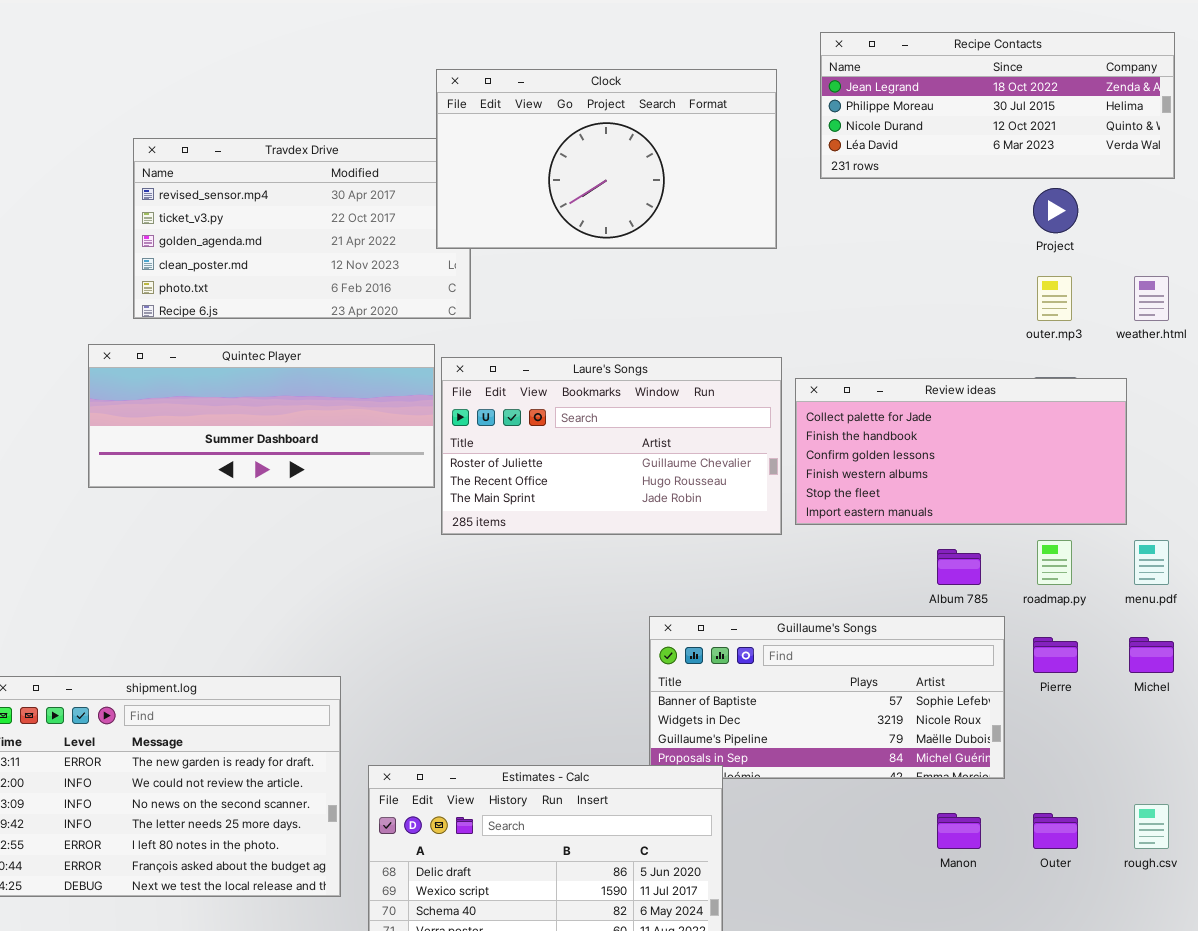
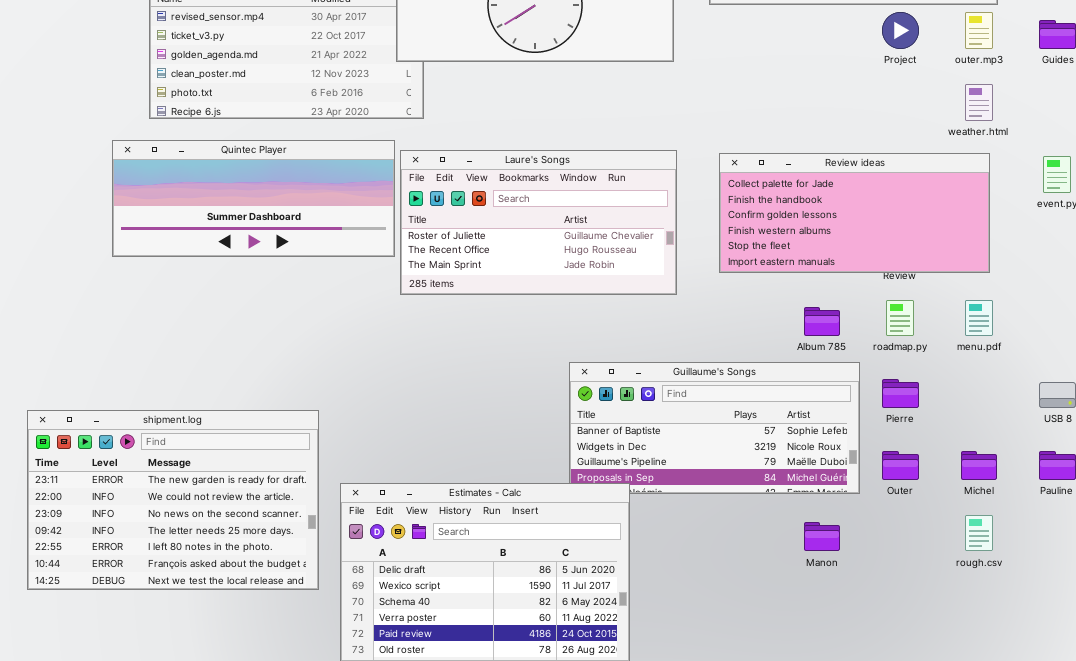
outer.mp3: [1037,276,1072,321] -> [965,12,993,49], moved
Review ideas: [795,378,1127,525] -> [719,153,990,273], moved
Michel: [1129,637,1174,673] -> [961,451,997,480], moved
Outer: [1033,813,1078,849] -> [882,451,919,480], moved

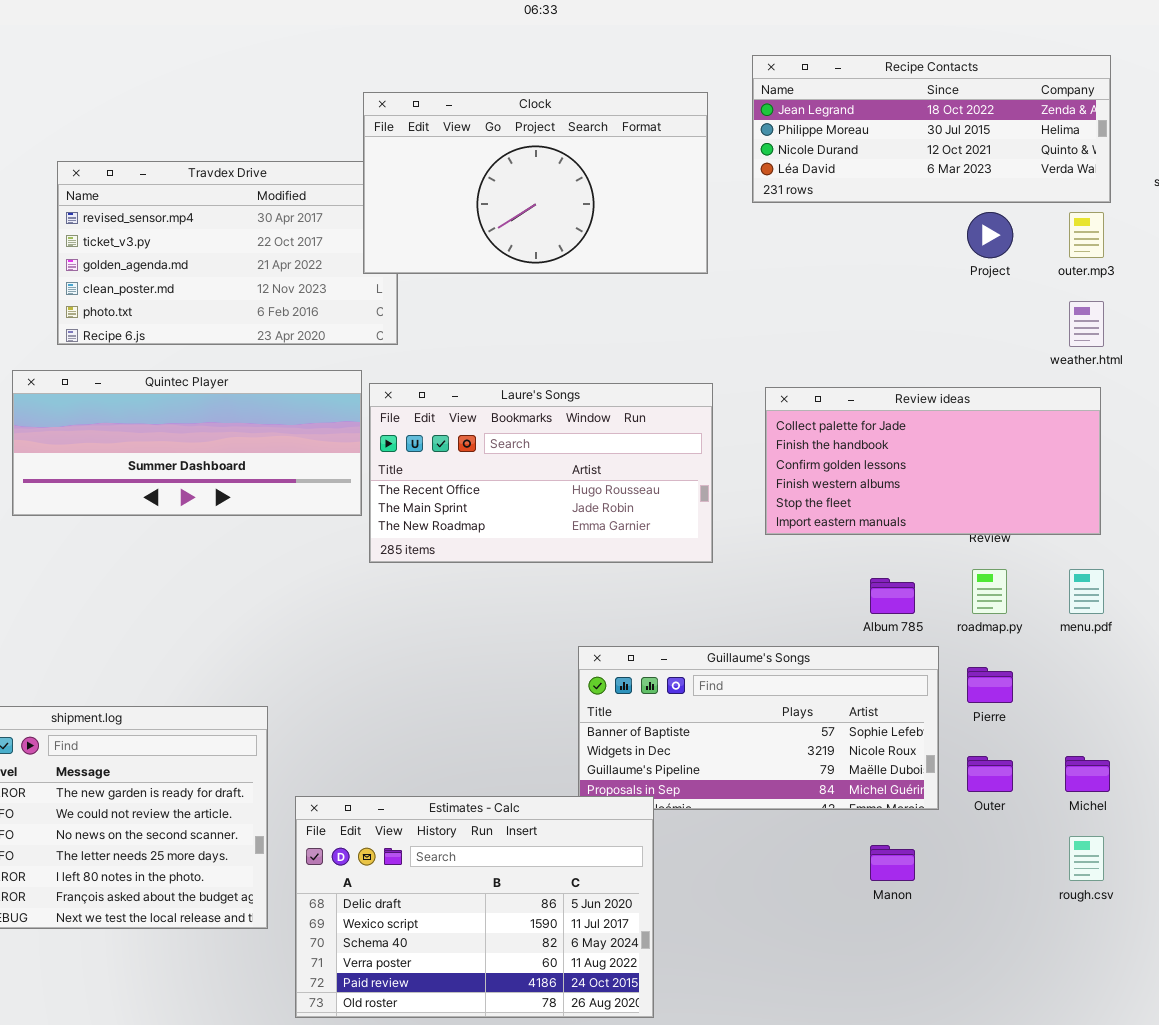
Laure's Songs: [400,150,677,295] -> [369,383,713,563], scrolled down 1 row

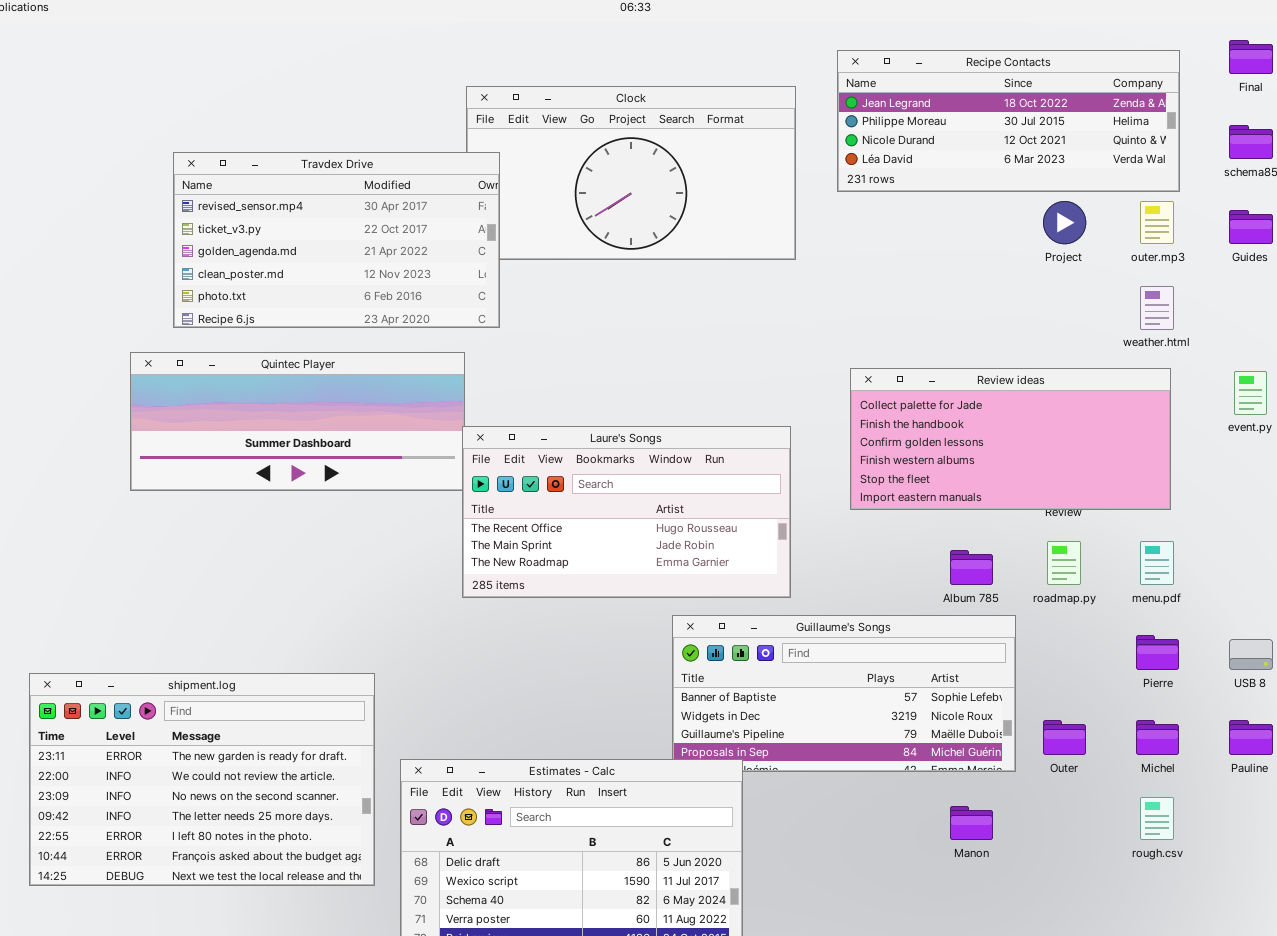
Travdex Drive: [57,161,398,345] -> [173,152,500,328], raised
Laure's Songs: [369,383,713,563] -> [462,426,791,598], moved
Pierre: [967,667,1013,703] -> [1136,635,1179,670], moved

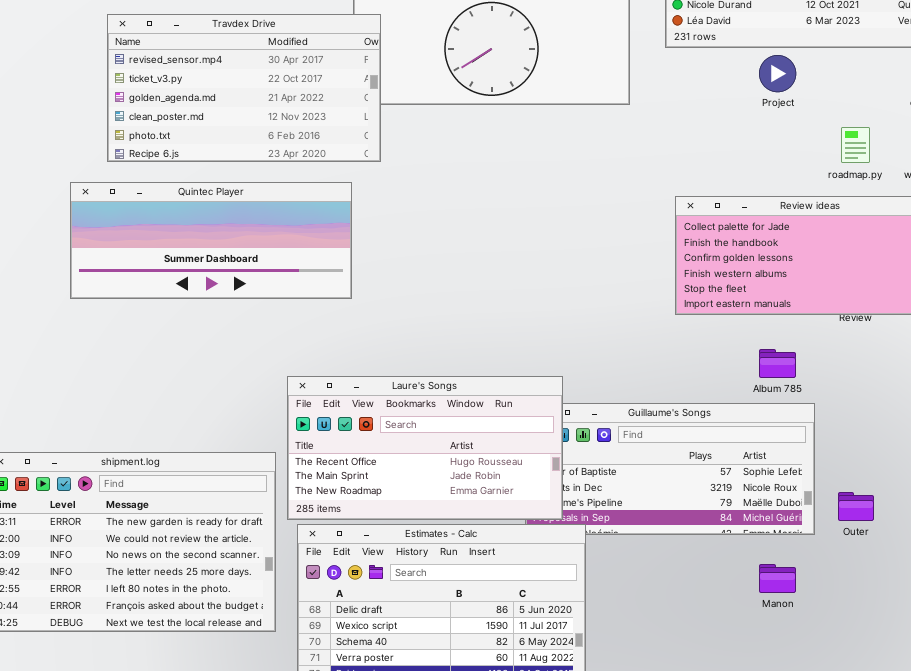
Project: [1043,201,1086,244] -> [759,55,796,92], moved
Laure's Songs: [462,426,791,598] -> [287,376,563,520], moved
roadmap.py: [1047,541,1081,585] -> [841,127,870,163], moved

